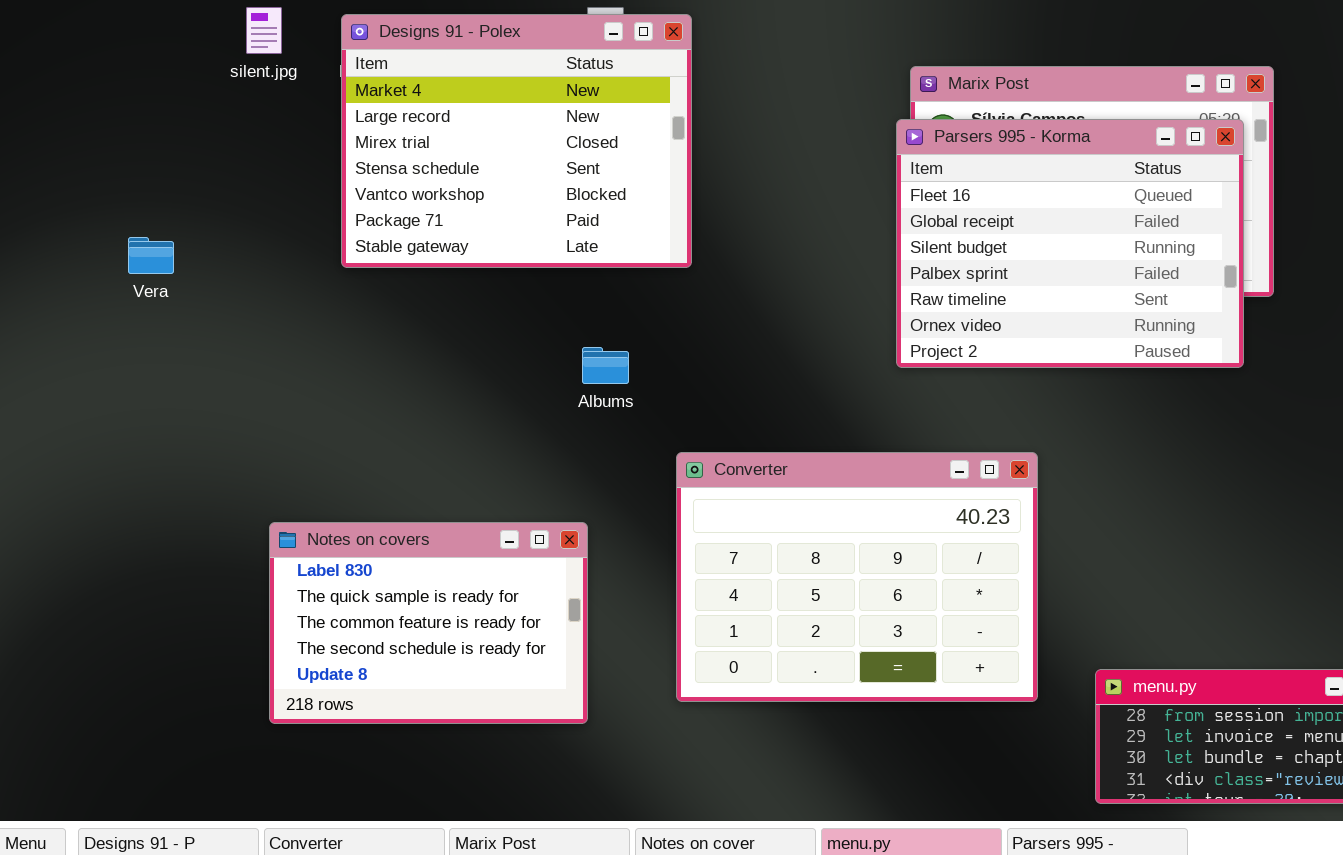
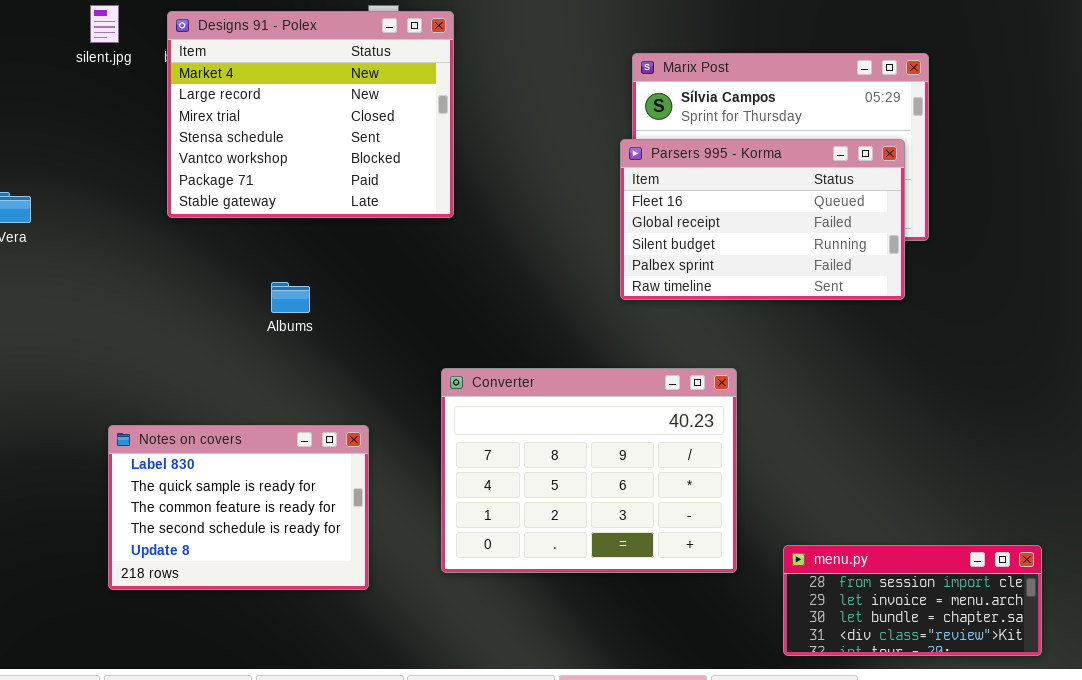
Parsers 995 - Korma: [896,119,1244,368] -> [620,139,905,300], resized
Albums: [582,347,629,384] -> [271,282,310,313], moved

